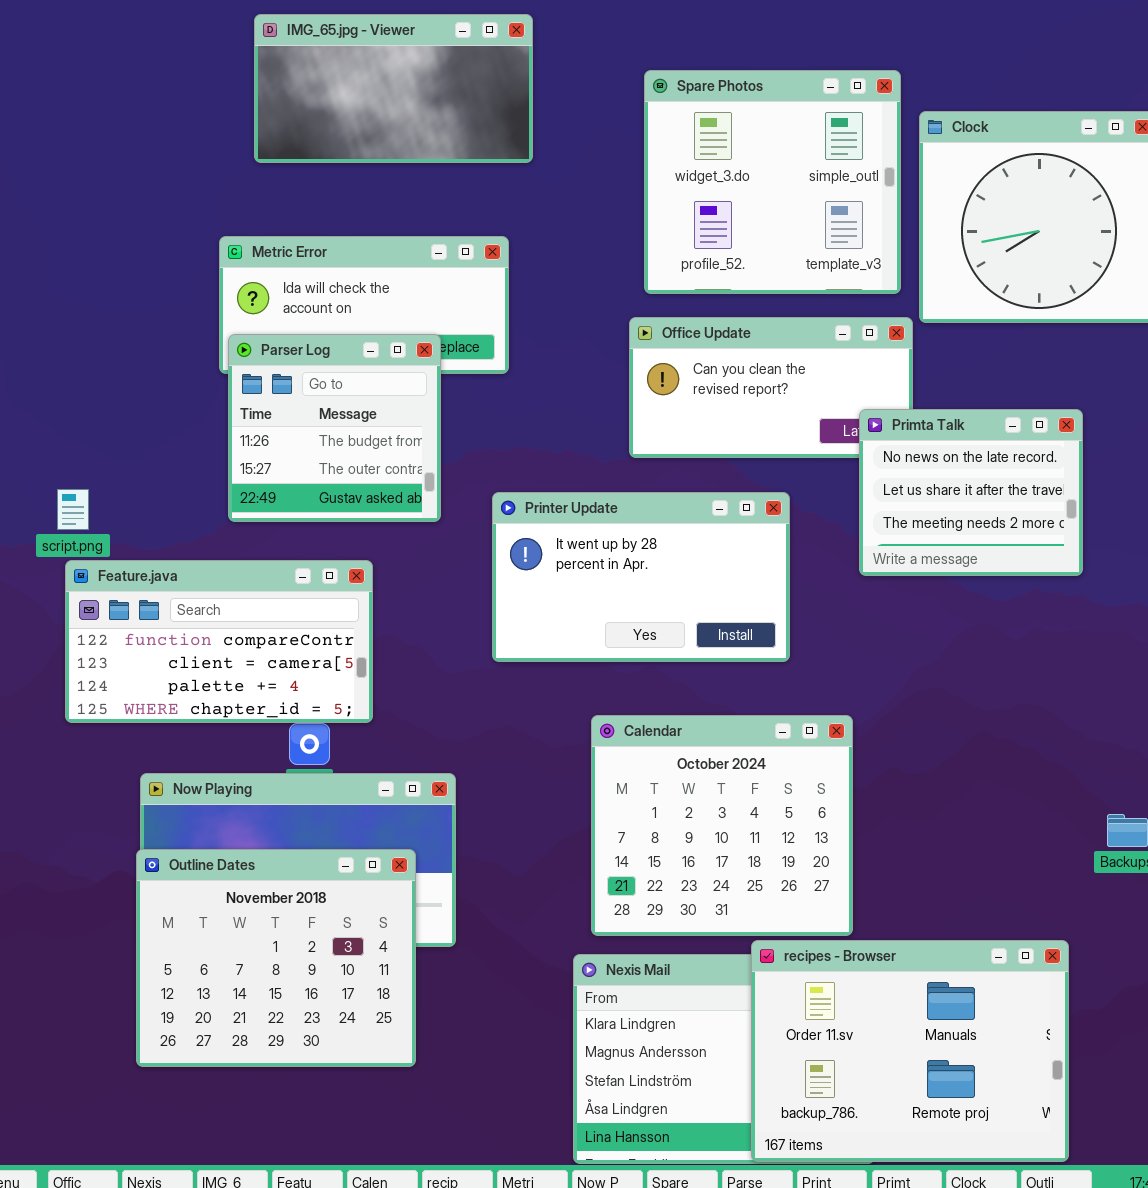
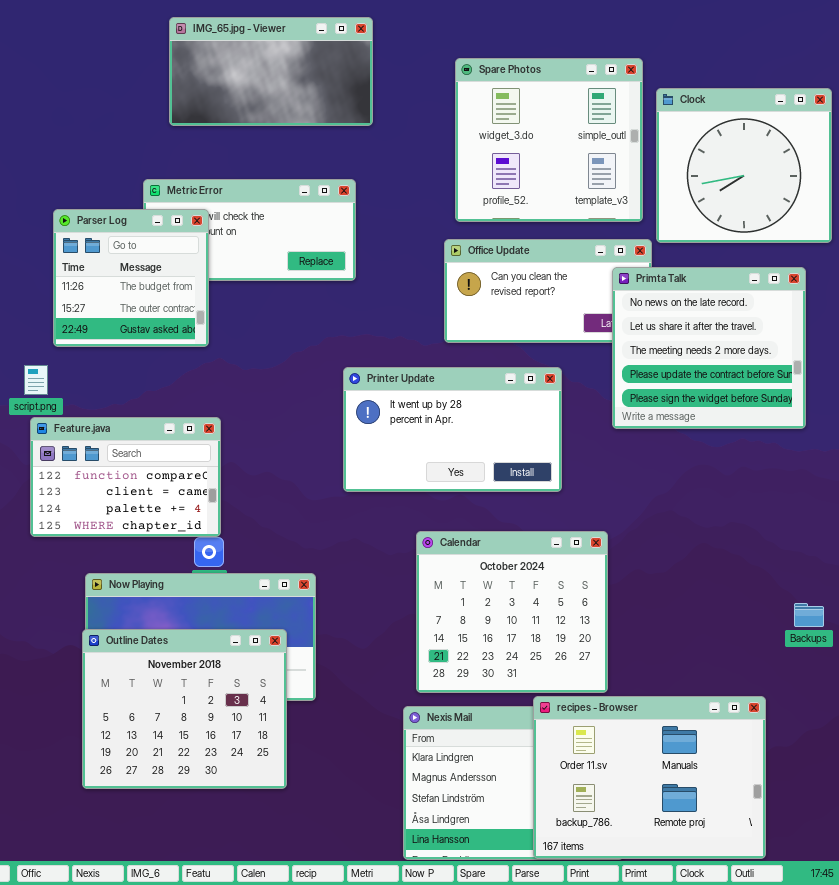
Parser Log: [228,334,441,522] -> [53,209,209,347], moved
Primta Talk: [859,409,1083,576] -> [612,267,806,429], resized
Feature.java: [65,560,373,723] -> [30,417,221,537], resized

